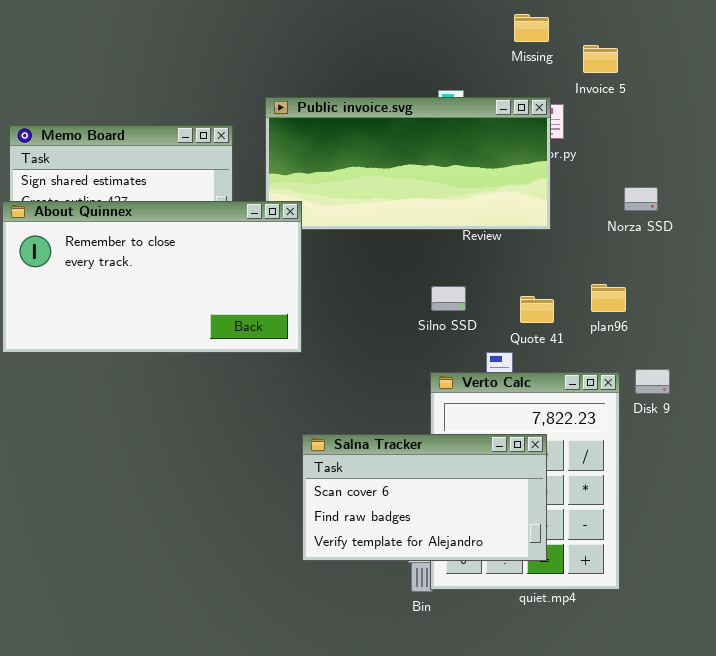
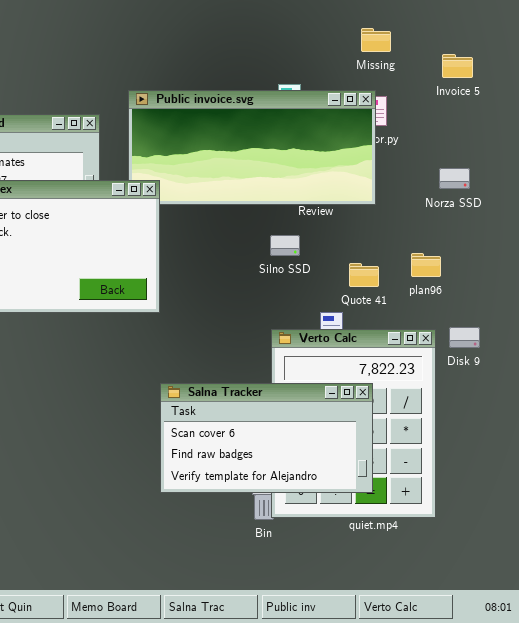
Missing: [514,14,549,42] -> [361,28,391,52], moved
Invoice 5: [583,45,618,73] -> [442,54,473,78], moved
Silno SSD: [431,286,466,311] -> [270,235,300,256], moved

